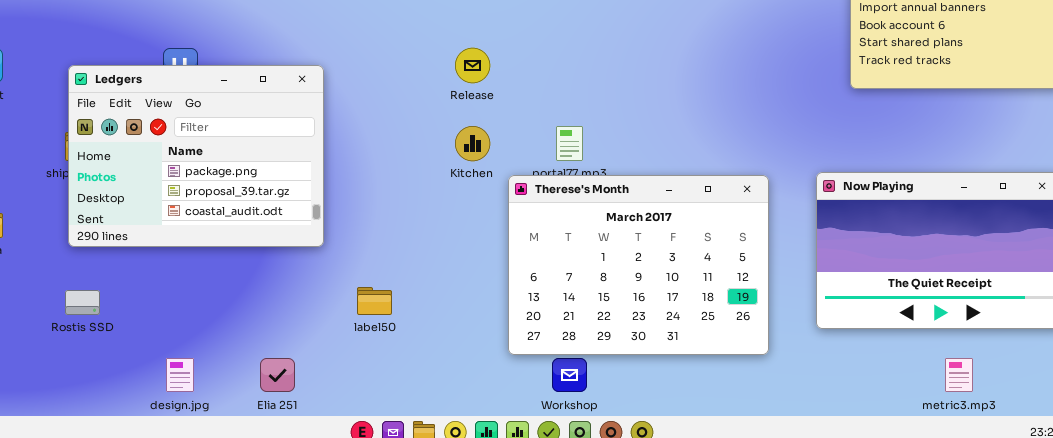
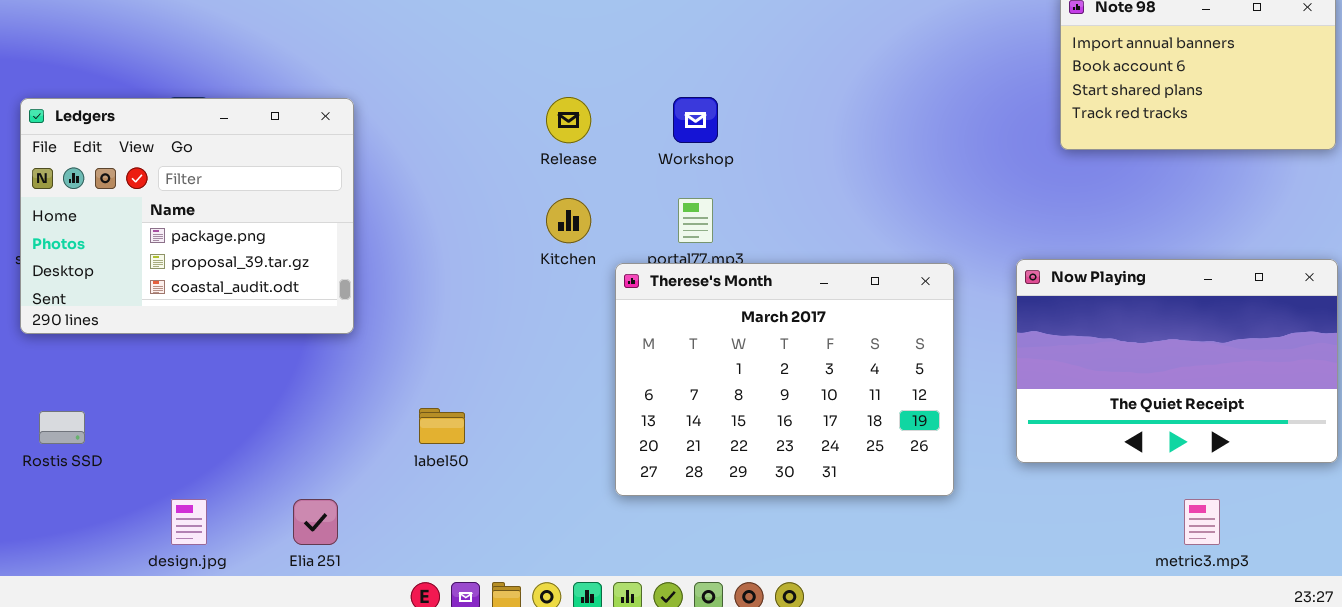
Ledgers: [68,65,324,247] -> [20,98,354,334], moved
Workshop: [552,358,587,392] -> [673,97,718,143], moved

